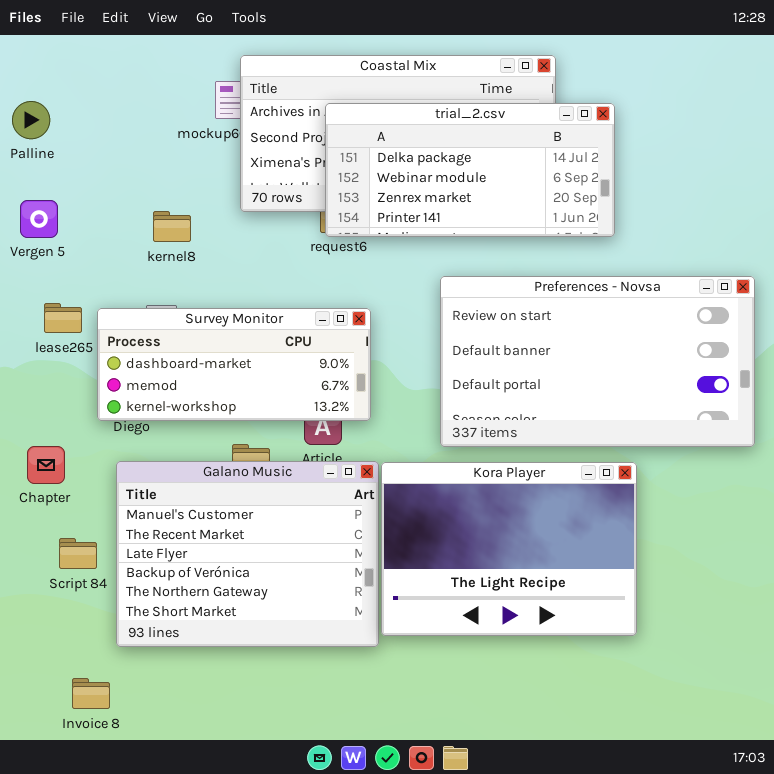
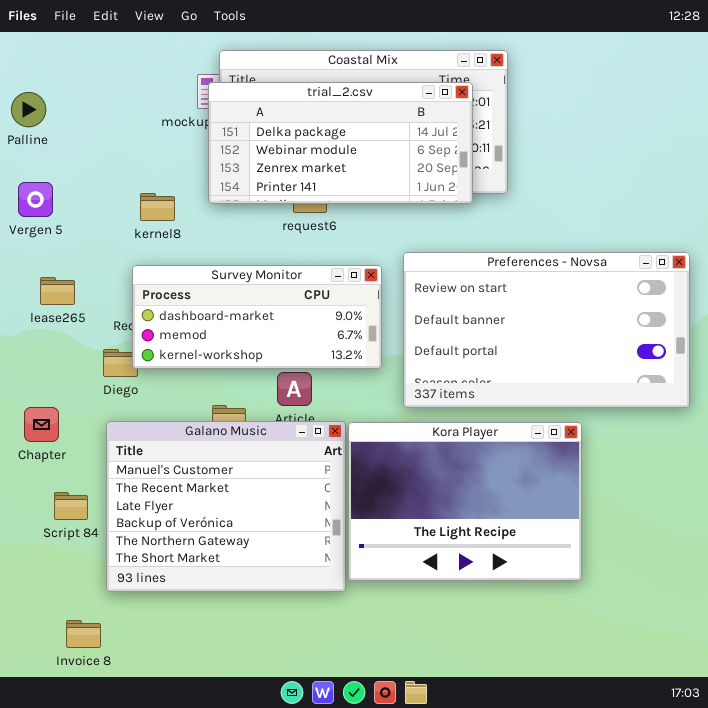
trial_2.csv: [325,103,615,237] -> [208,82,473,204], moved
Survey Monitor: [97,308,371,421] -> [132,265,382,369], moved

